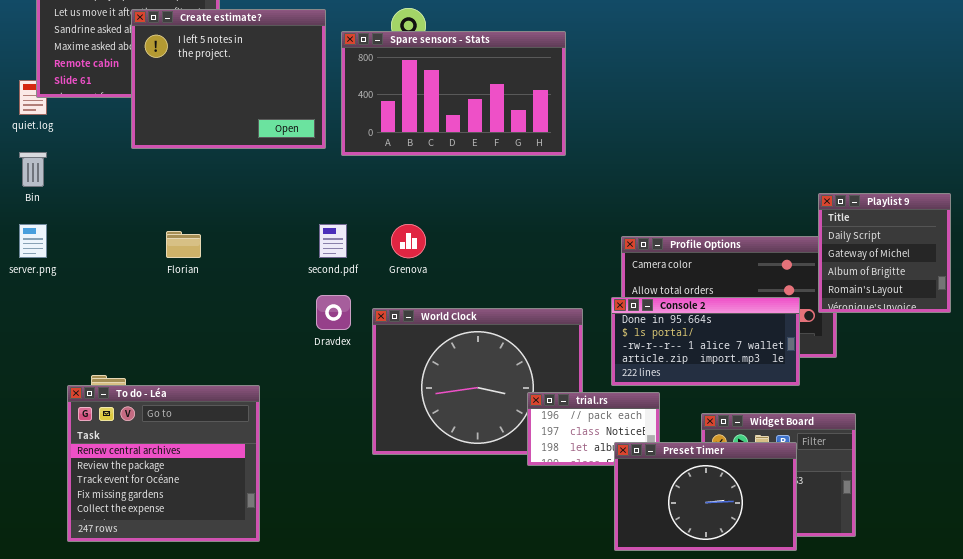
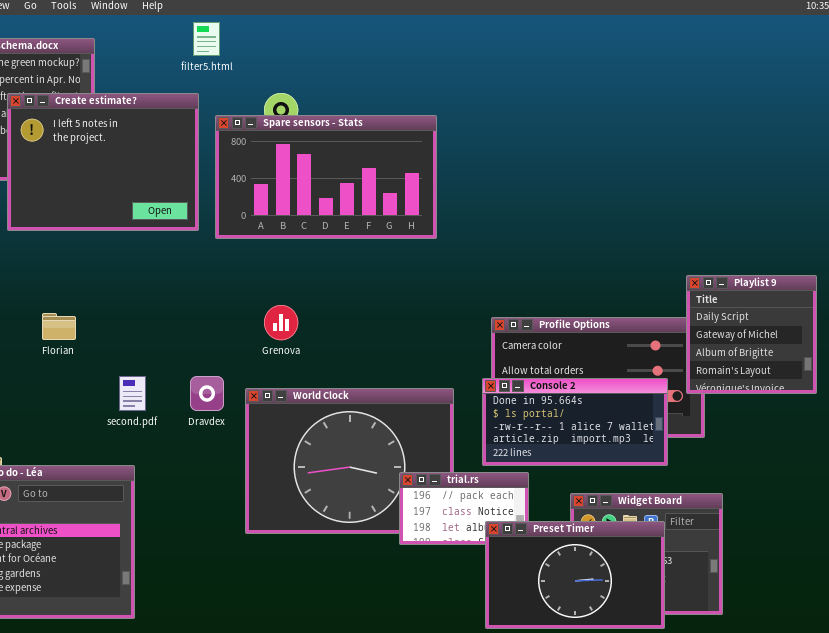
second.pdf: [319,224,347,258] -> [119,376,146,411], moved

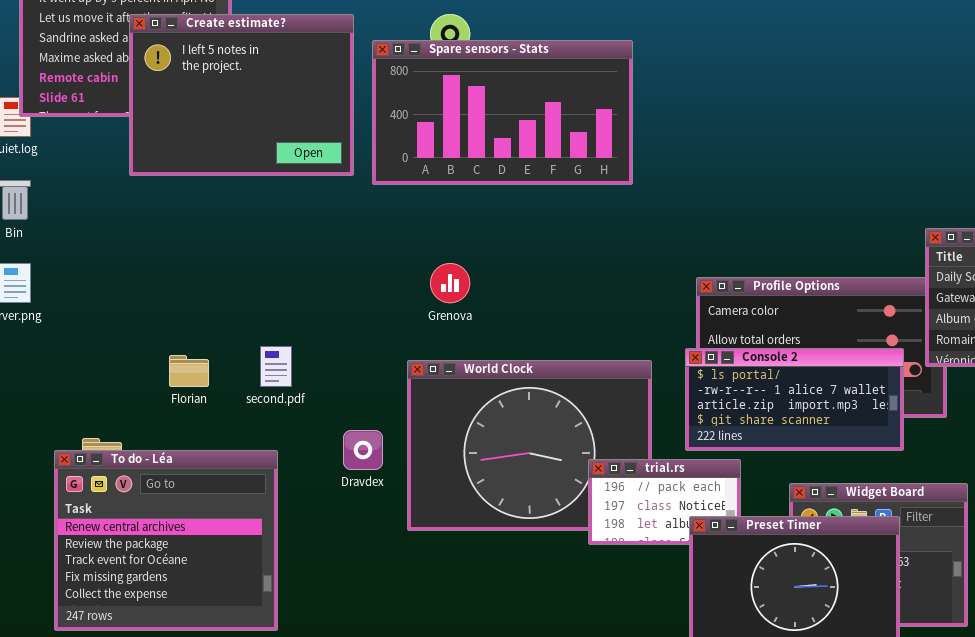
Florian: [42,313,76,340] -> [169,355,209,387], moved
Dravdex: [190,376,224,411] -> [343,430,383,470], moved
Console 2: [482,378,668,466] -> [685,348,904,451], scrolled down 1 row

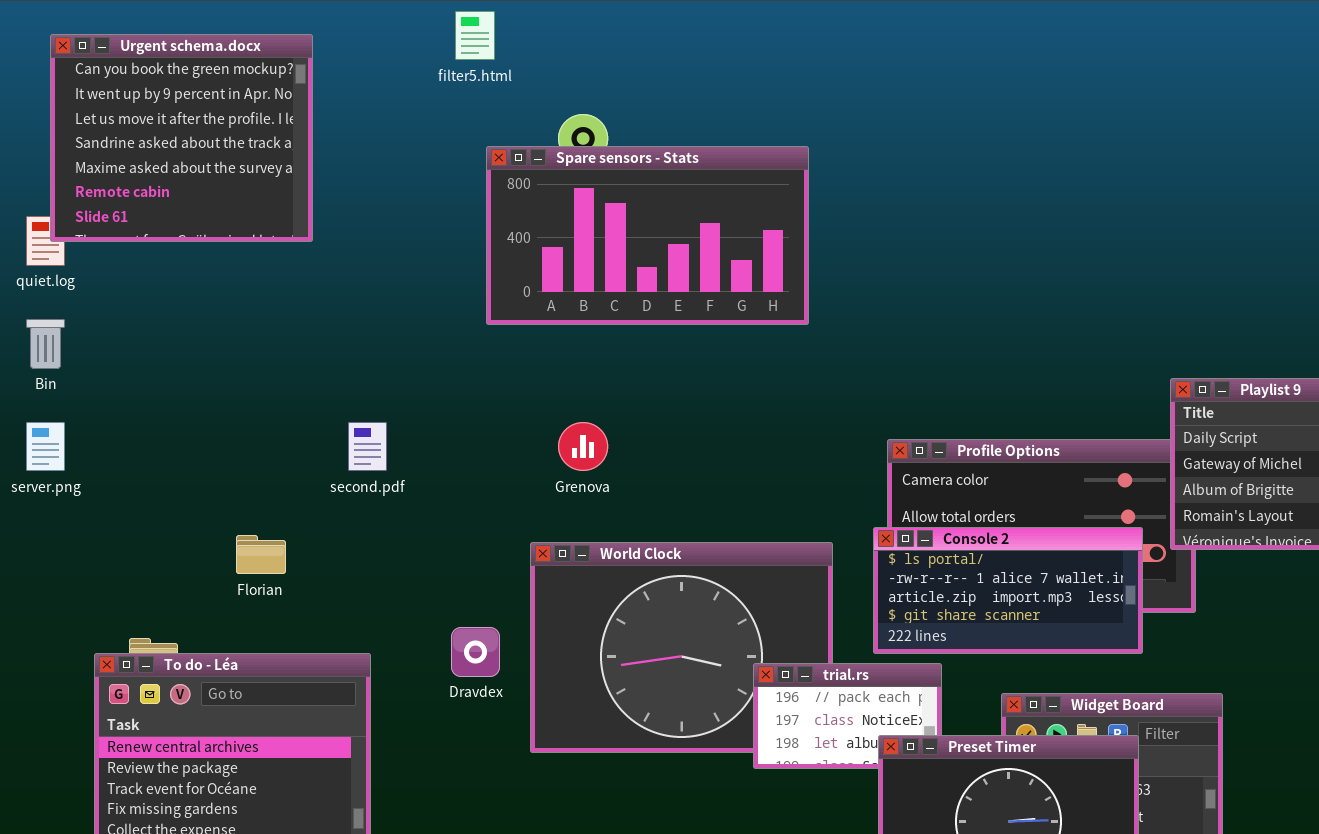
Create estimate?: [129,14,354,176] -> none, closed
second.pdf: [260,346,292,387] -> [348,422,387,471], moved

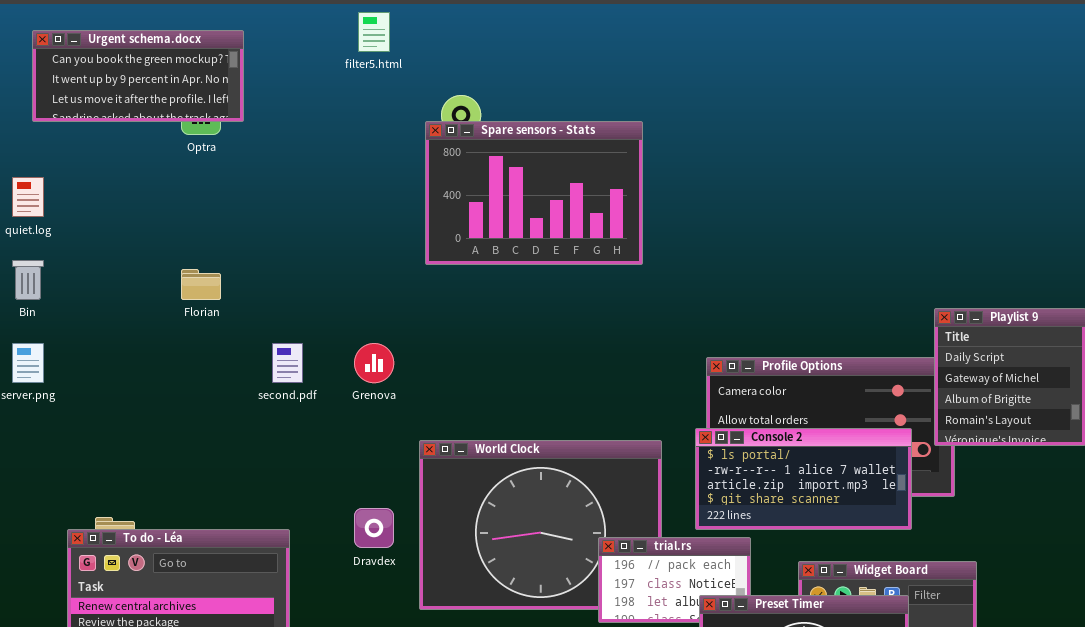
Urgent schema.docx: [50,34,313,242] -> [32,30,244,122], resized
Spare sensors - Stats: [486,146,809,325] -> [425,121,643,265], resized
Grenova: [558,422,608,471] -> [354,343,394,383], moved
Florian: [236,535,286,574] -> [181,269,221,300], moved

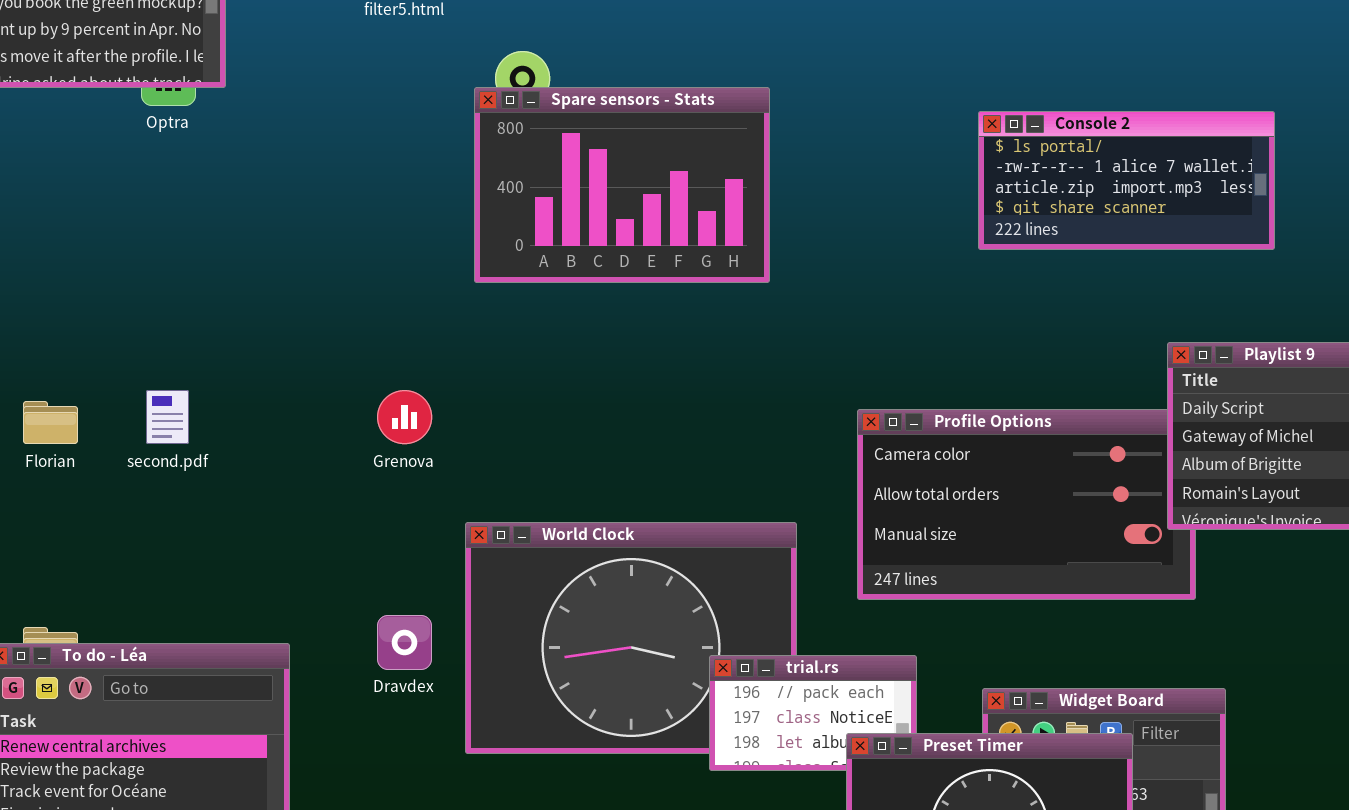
Florian: [181,269,221,300] -> [23,401,78,444], moved
second.pdf: [272,343,303,383] -> [146,390,189,444], moved
Console 2: [695,428,912,530] -> [978,111,1275,250], moved

